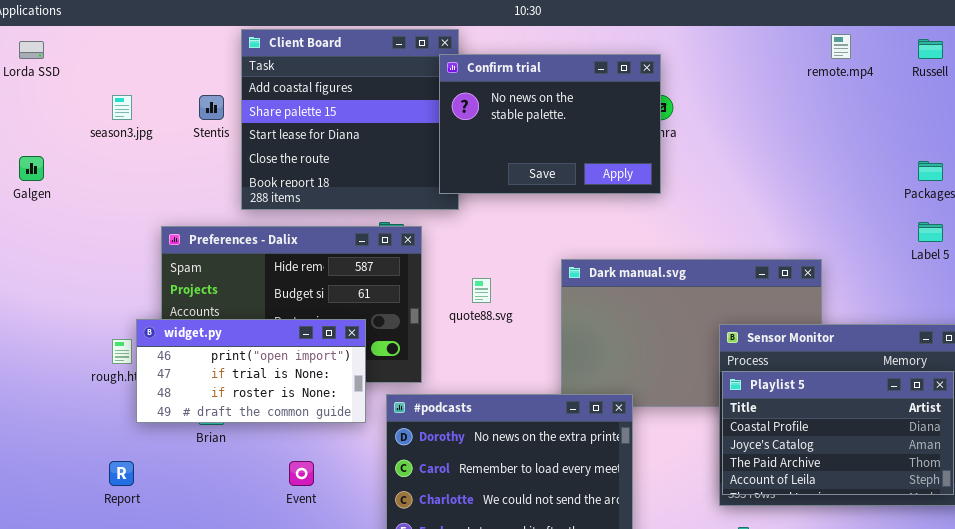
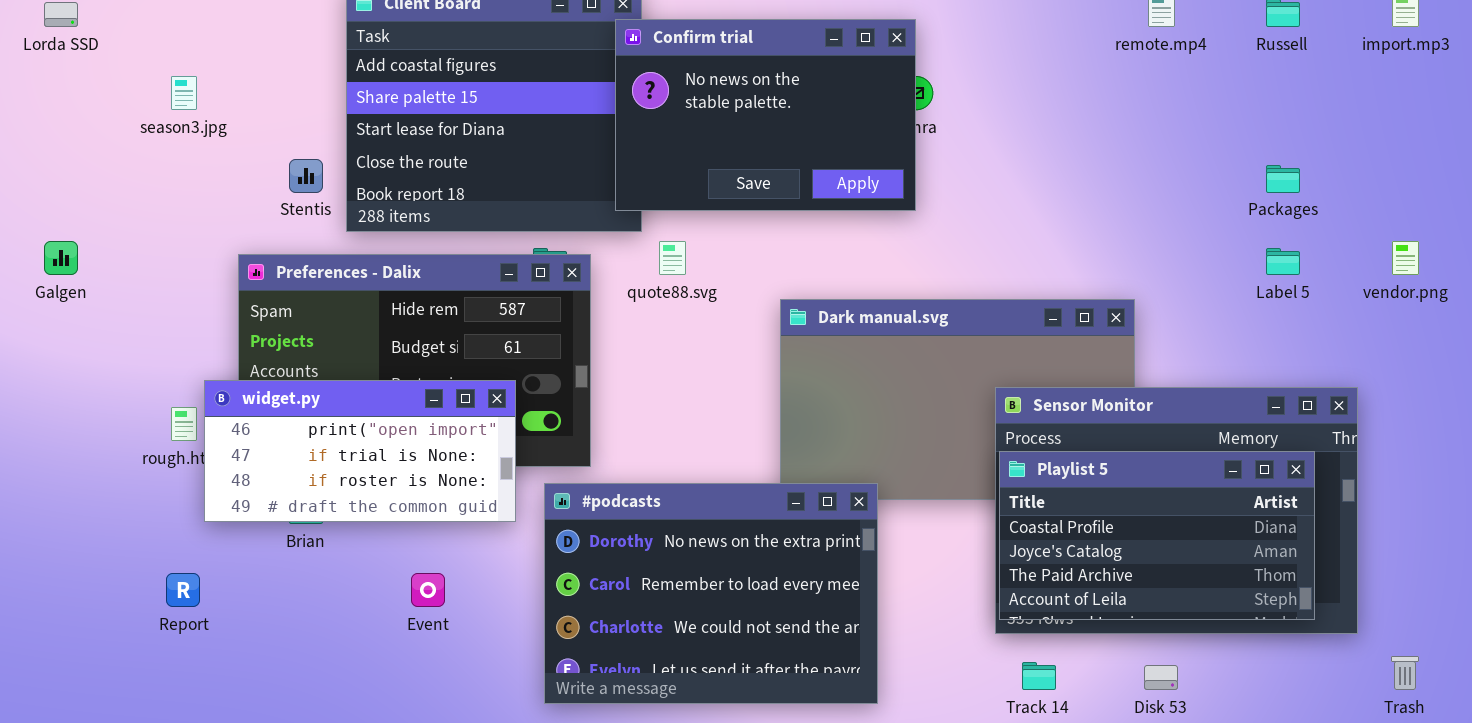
Stentis: [199,95,224,120] -> [289,159,323,193], moved
Galgen: [19,156,44,181] -> [44,241,78,275], moved
quote88.svg: [472,278,491,303] -> [659,241,686,275], moved

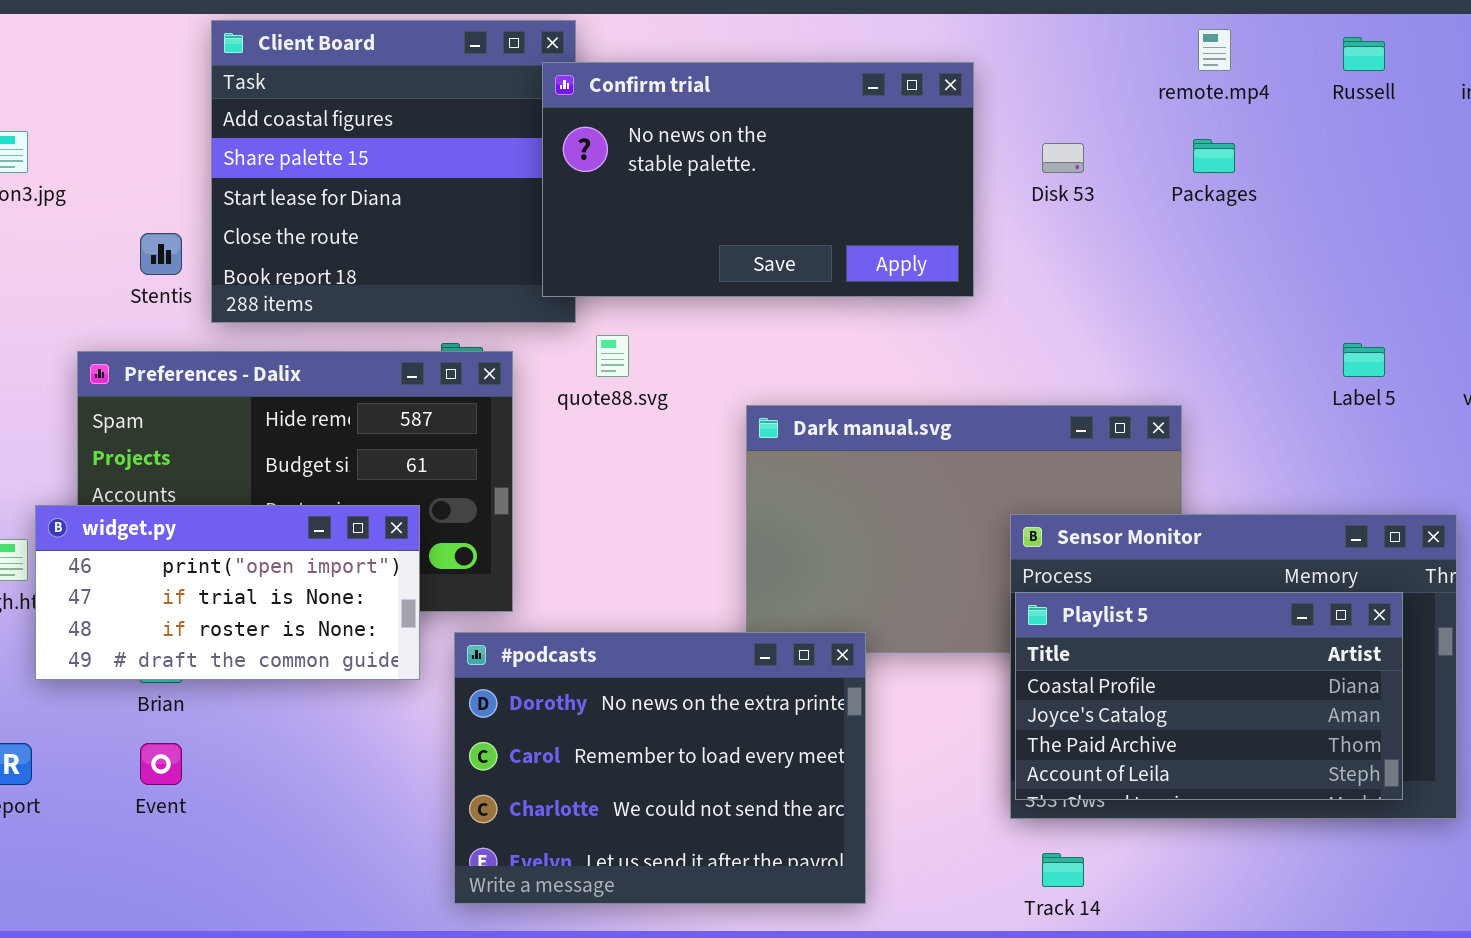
Confirm trial: [615,19,916,211] -> [542,62,974,297], resized
Packages: [1266,165,1300,193] -> [1193,139,1235,173], moved
Event: [411,573,445,607] -> [140,743,182,785], moved
Disk 53: [1144,665,1178,690] -> [1042,143,1084,173], moved

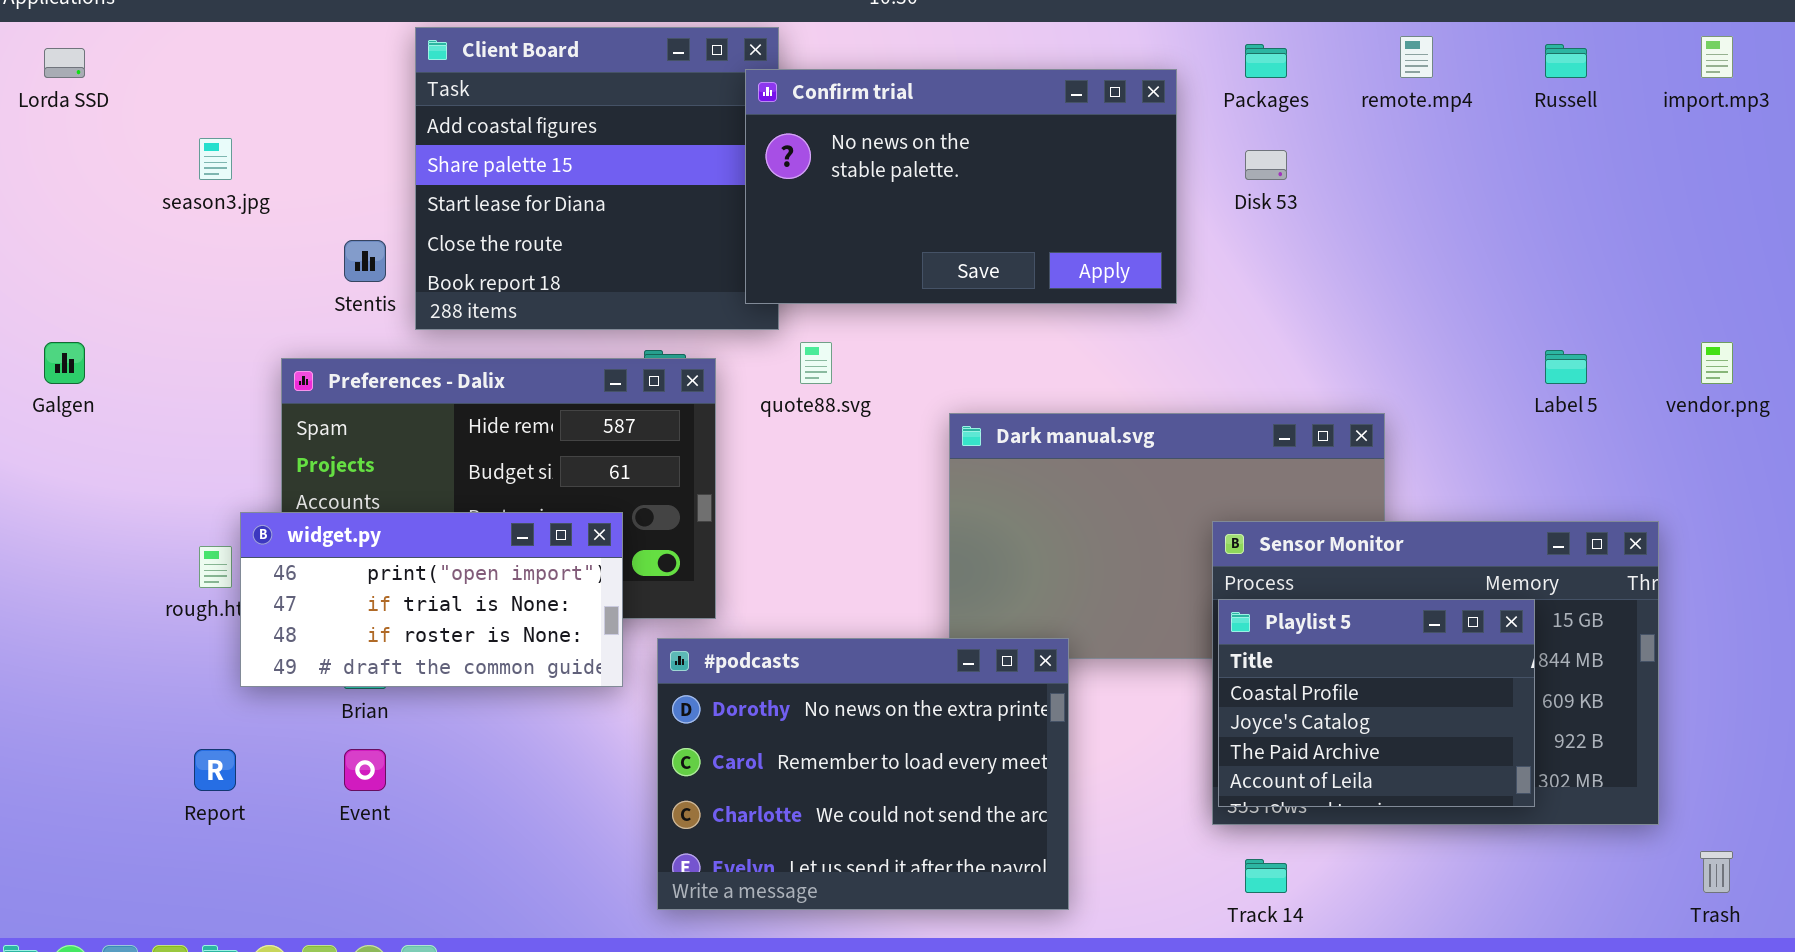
Packages: [1193,139,1235,173] -> [1245,44,1287,78], moved
Playlist 5: [1015,592,1403,800] -> [1218,599,1535,807], resized

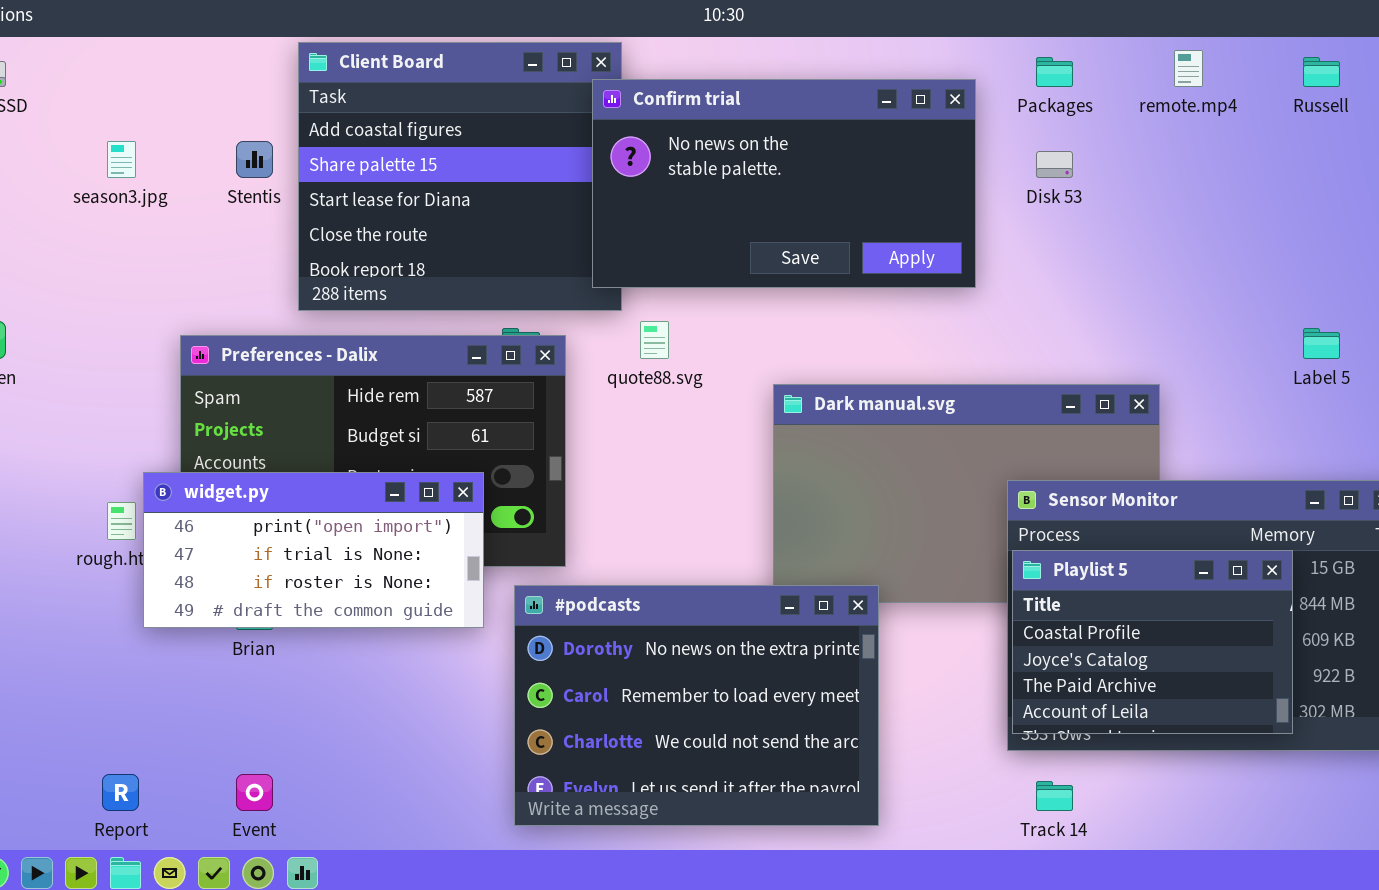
Stentis: [344,240,386,282] -> [236,141,273,178], moved
Report: [194,749,236,791] -> [102,774,139,811], moved
Event: [344,749,386,791] -> [236,774,273,811], moved

